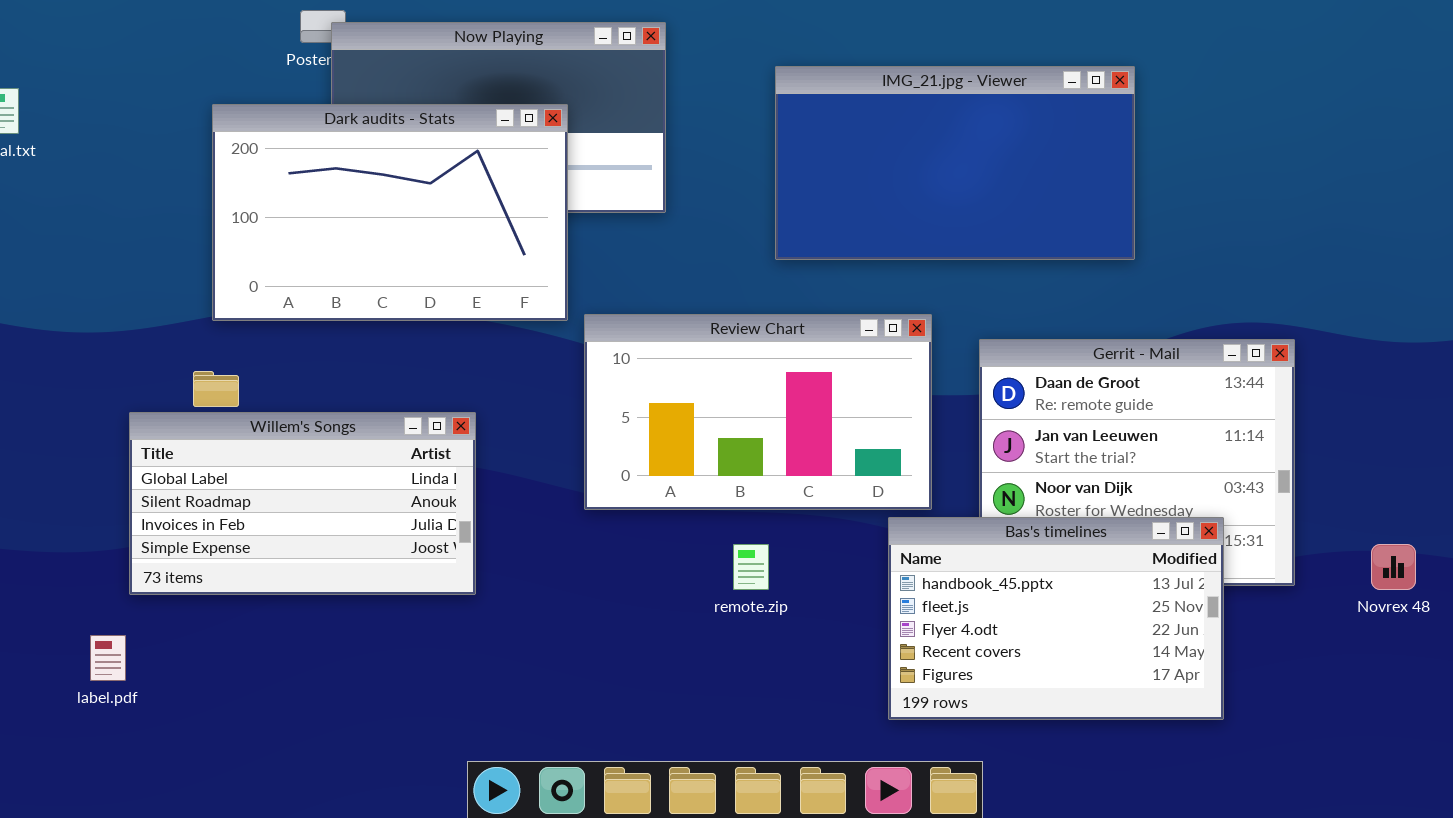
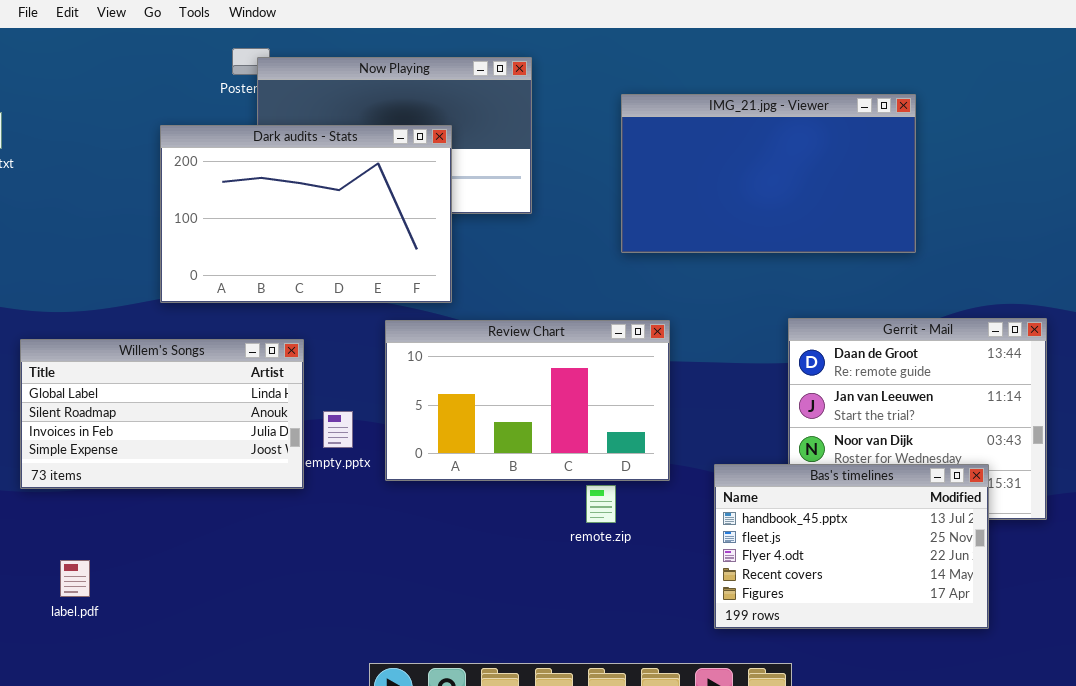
Review Chart: [584,314,932,510] -> [385,320,670,481], moved
Willem's Songs: [129,412,476,595] -> [20,339,304,489], moved

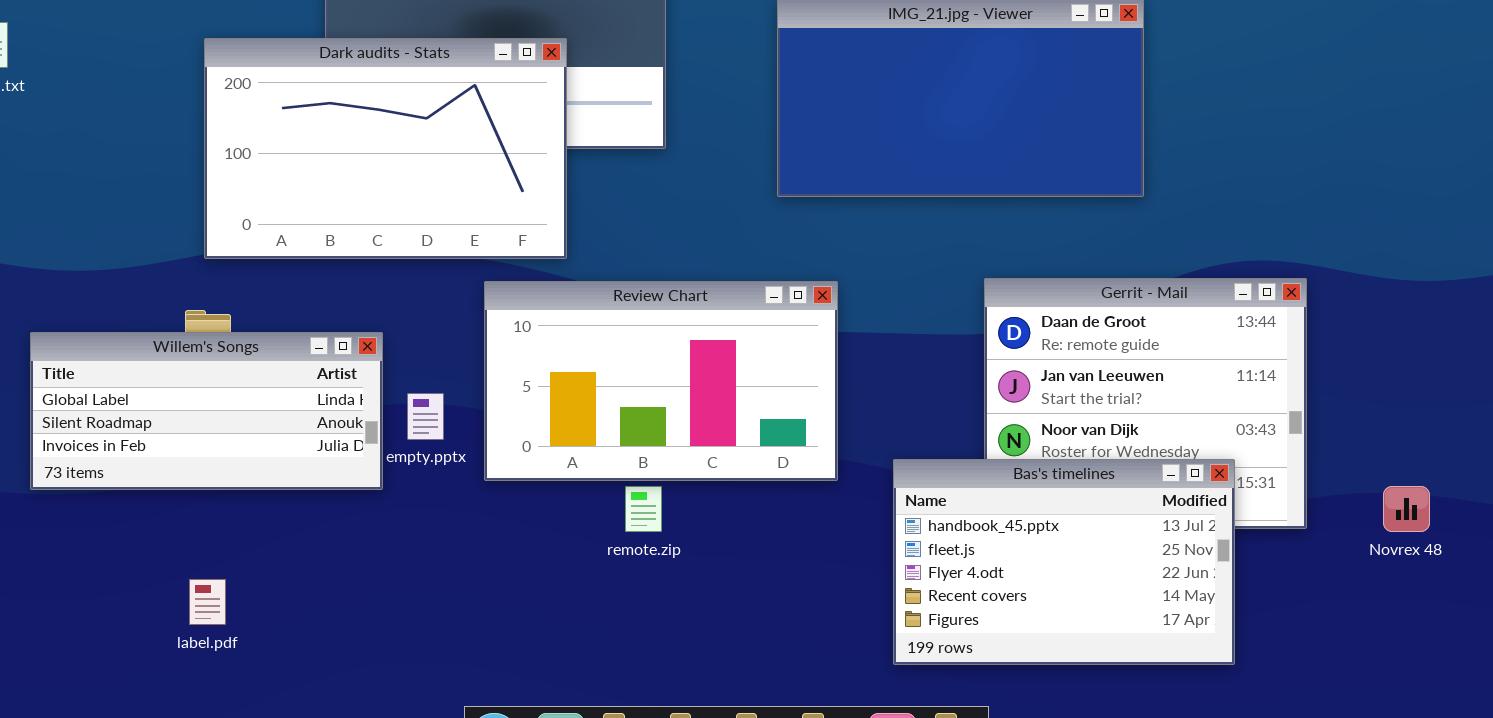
Willem's Songs: [20,339,304,489] -> [30,332,383,490], resized
remote.zip: [586,485,616,523] -> [625,486,662,532], moved
label.pdf: [60,560,90,597] -> [189,579,226,625], moved

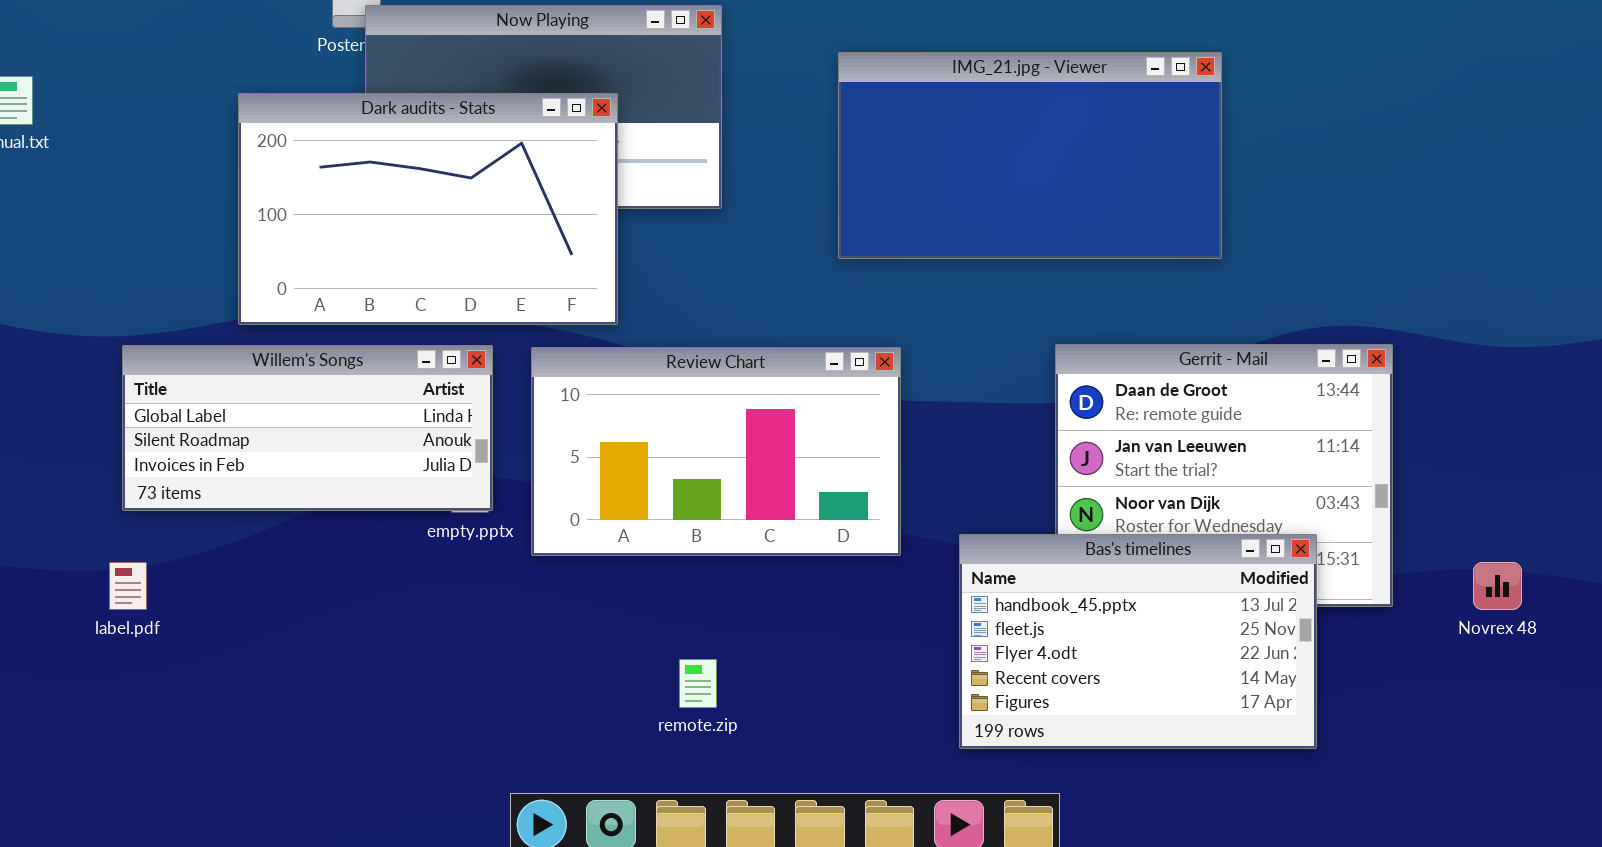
Willem's Songs: [30,332,383,490] -> [122,345,493,511], moved
remote.zip: [625,486,662,532] -> [679,659,717,708], moved
label.pdf: [189,579,226,625] -> [109,562,147,610], moved

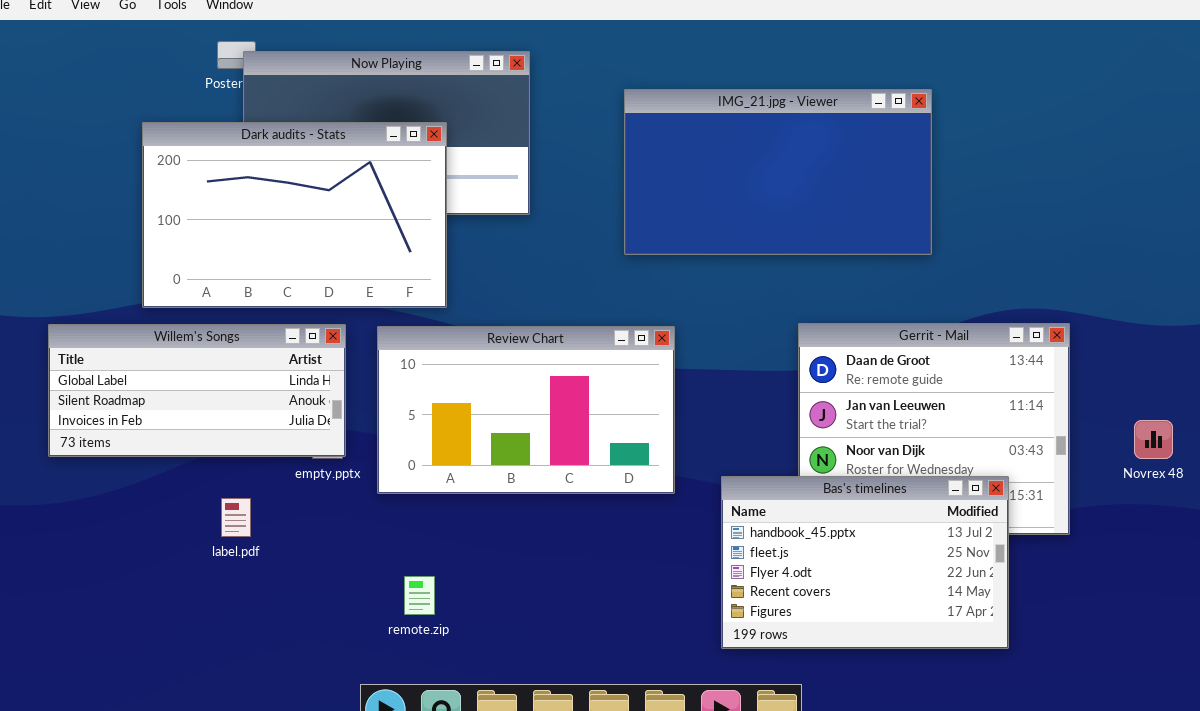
label.pdf: [109,562,147,610] -> [221,498,251,537], moved
Novrex 48: [1473,562,1522,610] -> [1134,420,1173,459], moved
remote.zip: [679,659,717,708] -> [404,576,435,615], moved

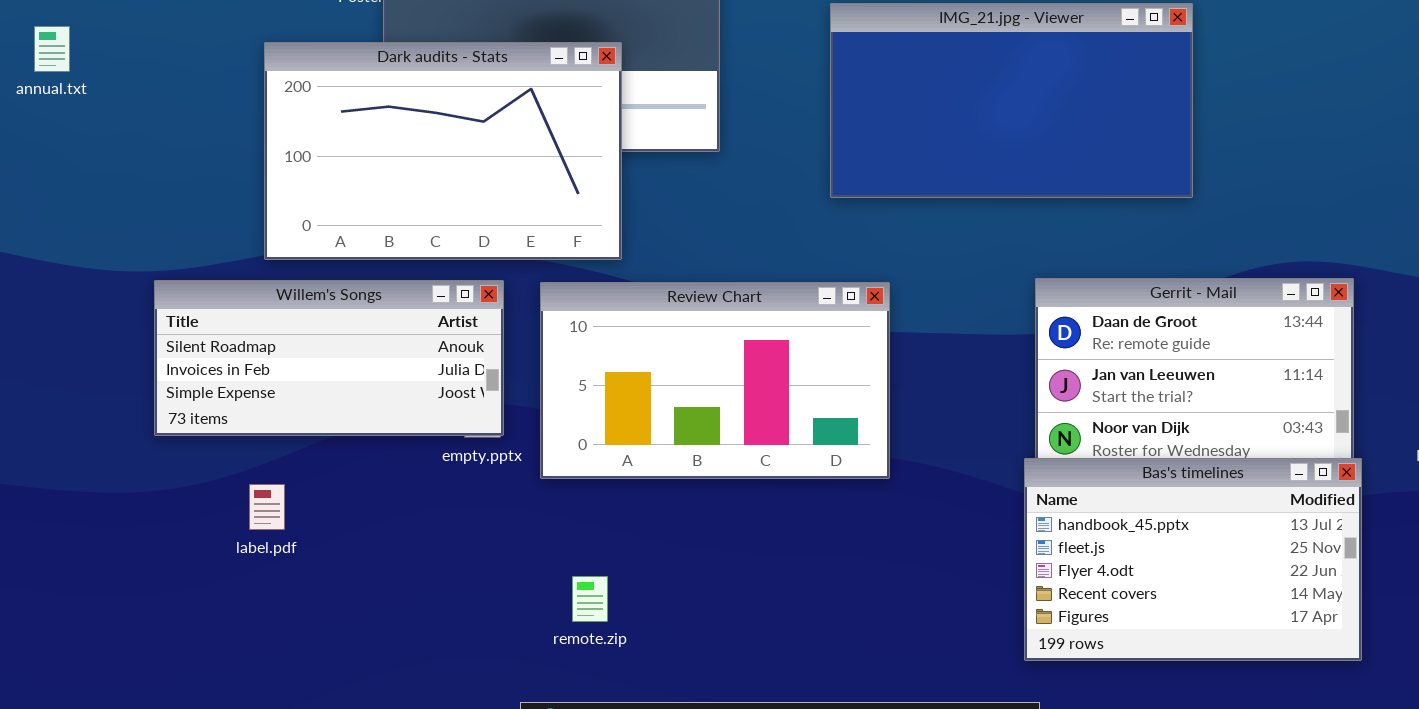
Willem's Songs: [48,324,346,457] -> [154,280,504,436], scrolled down 1 row
Bas's timelines: [721,476,1009,649] -> [1024,458,1362,661], moved
label.pdf: [221,498,251,537] -> [249,484,285,530], moved

